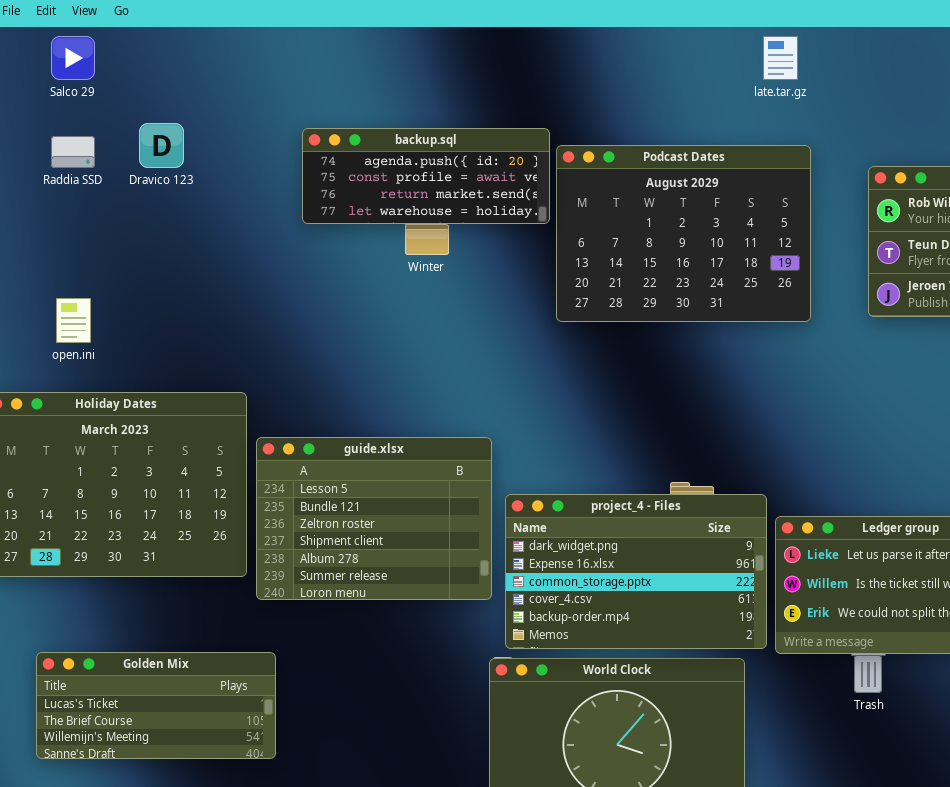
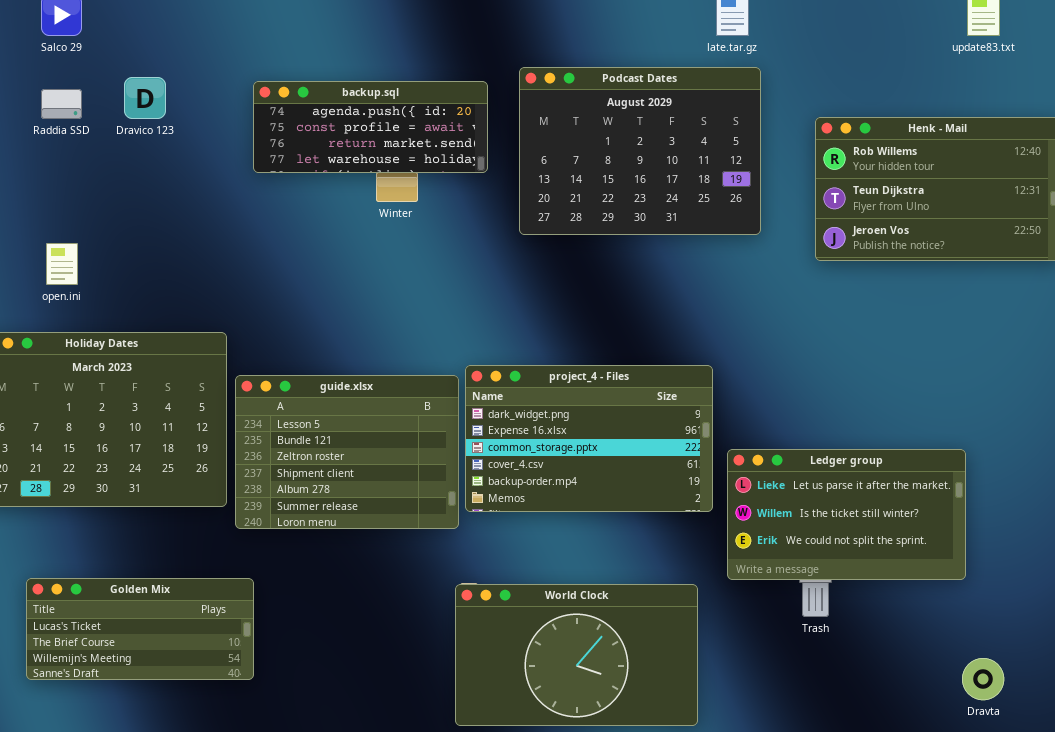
backup.sql: [302,128,550,224] -> [253,81,488,173], moved
Podcast Dates: [556,145,811,322] -> [519,67,761,235], moved
project_4 - Files: [505,494,767,649] -> [465,365,713,512], moved

